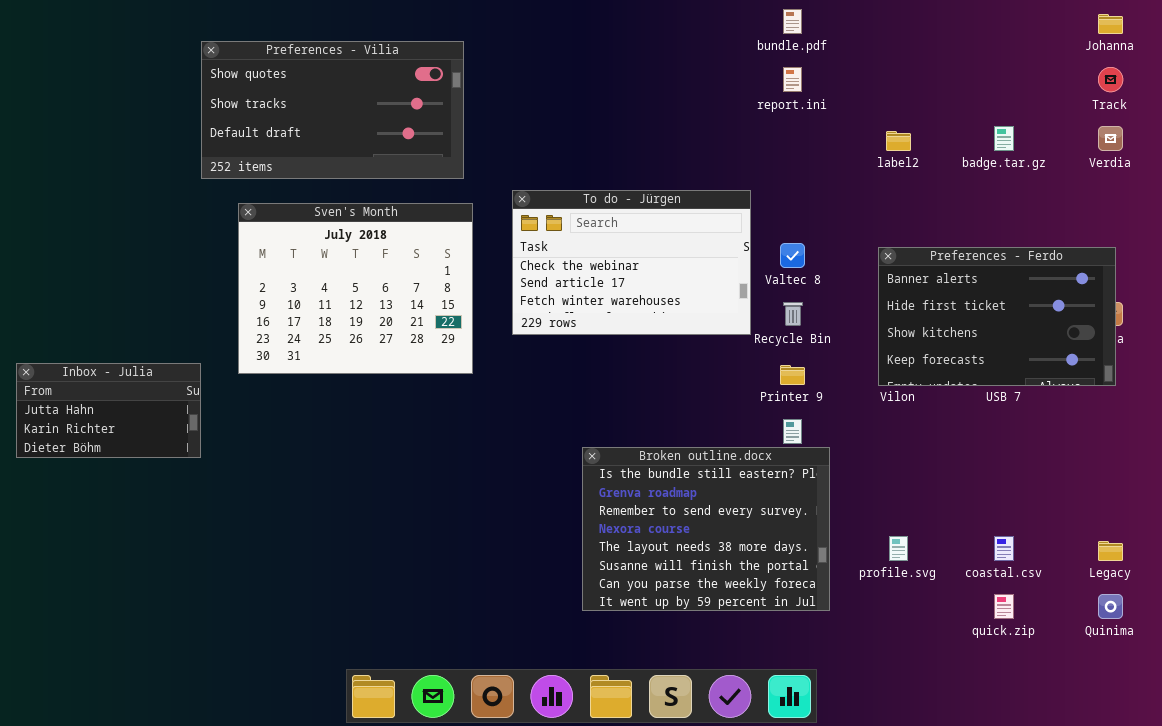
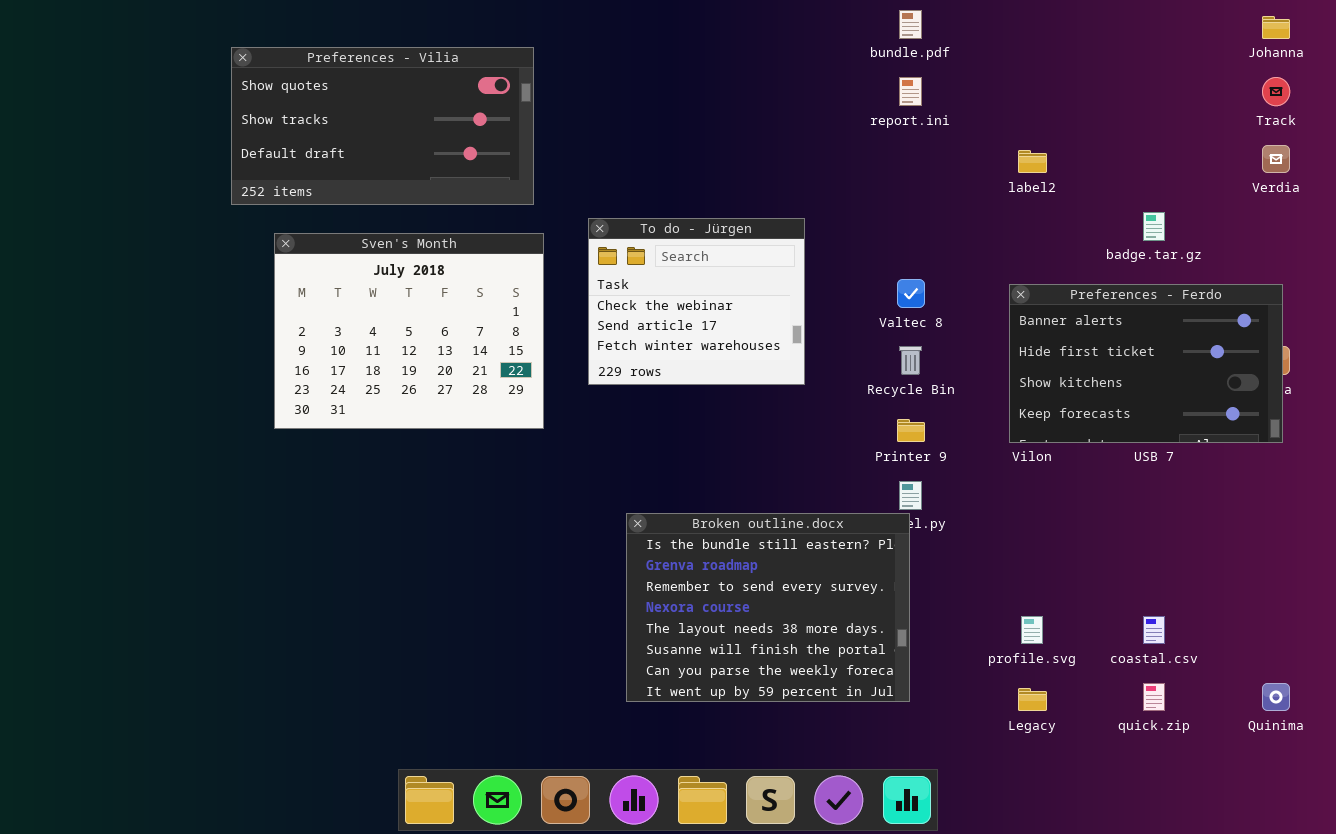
badge.tar.gz: [994,126,1014,151] -> [1143,212,1165,241], moved
To do - Jürgen: [512,190,751,335] -> [588,218,805,385], resized
Inbox - Julia: [16,363,201,458] -> none, closed
Broken outline.docx: [582,447,830,611] -> [626,513,910,702], moved
Legacy: [1098,541,1123,561] -> [1018,688,1047,711], moved

